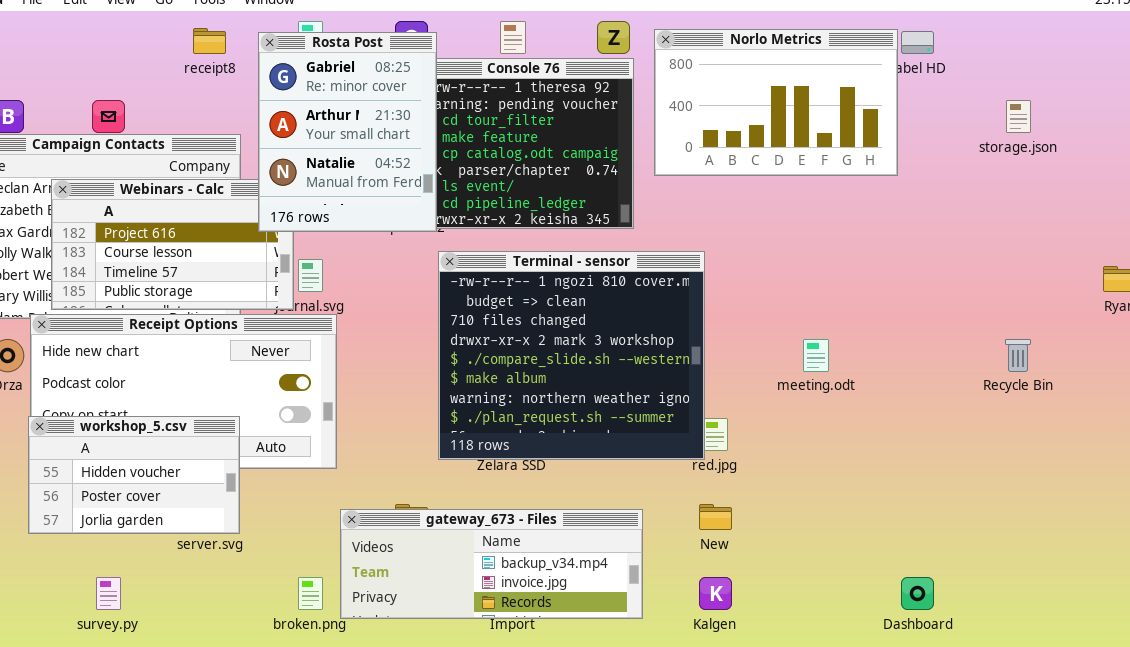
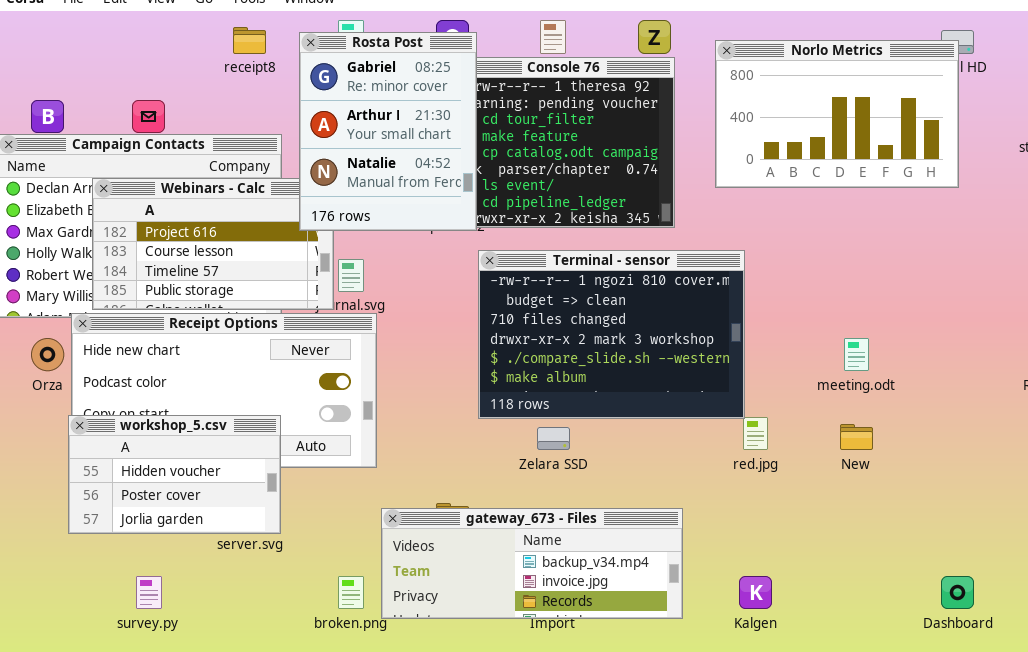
Norlo Metrics: [654,29,898,176] -> [715,40,959,188], moved
Terminal - sensor: [438,251,705,460] -> [478,250,745,419], resized
New: [699,504,732,530] -> [840,424,873,450], moved

